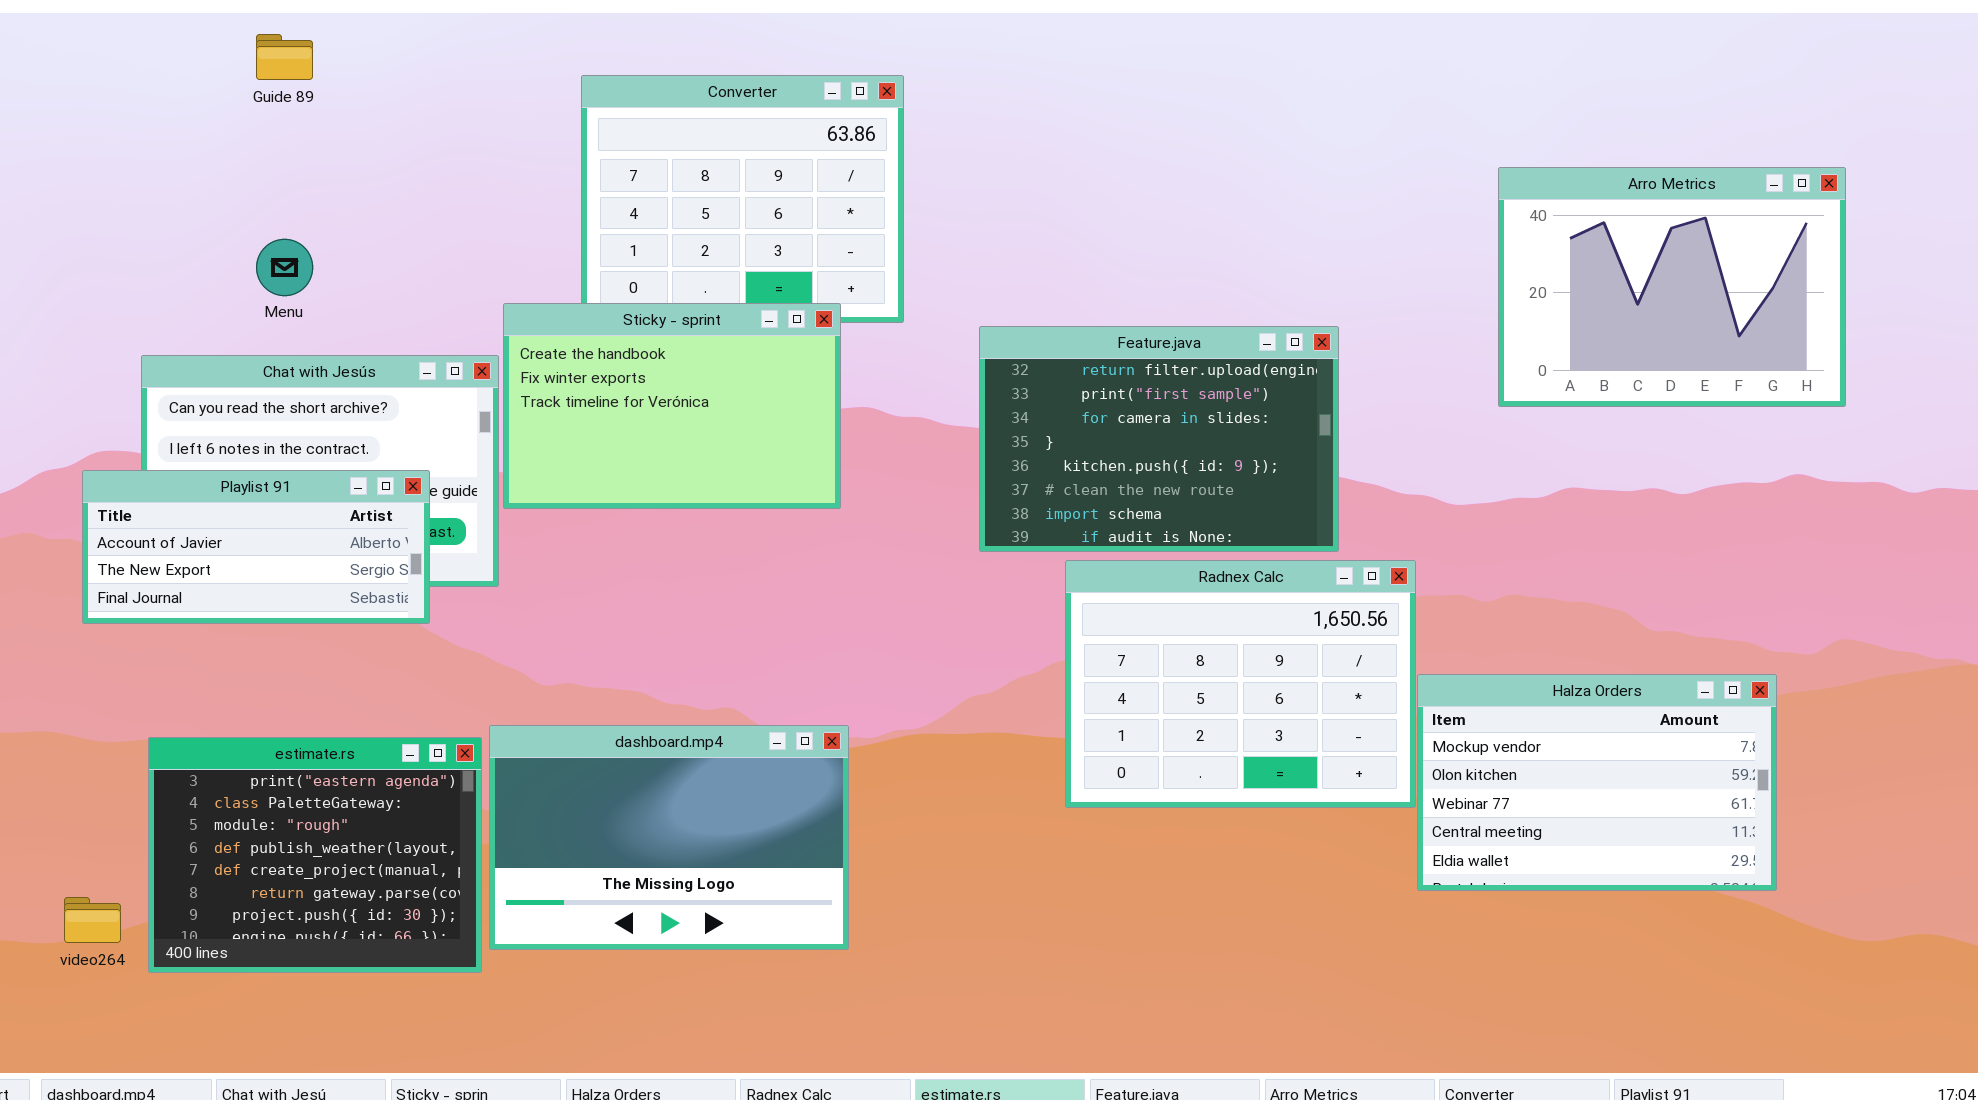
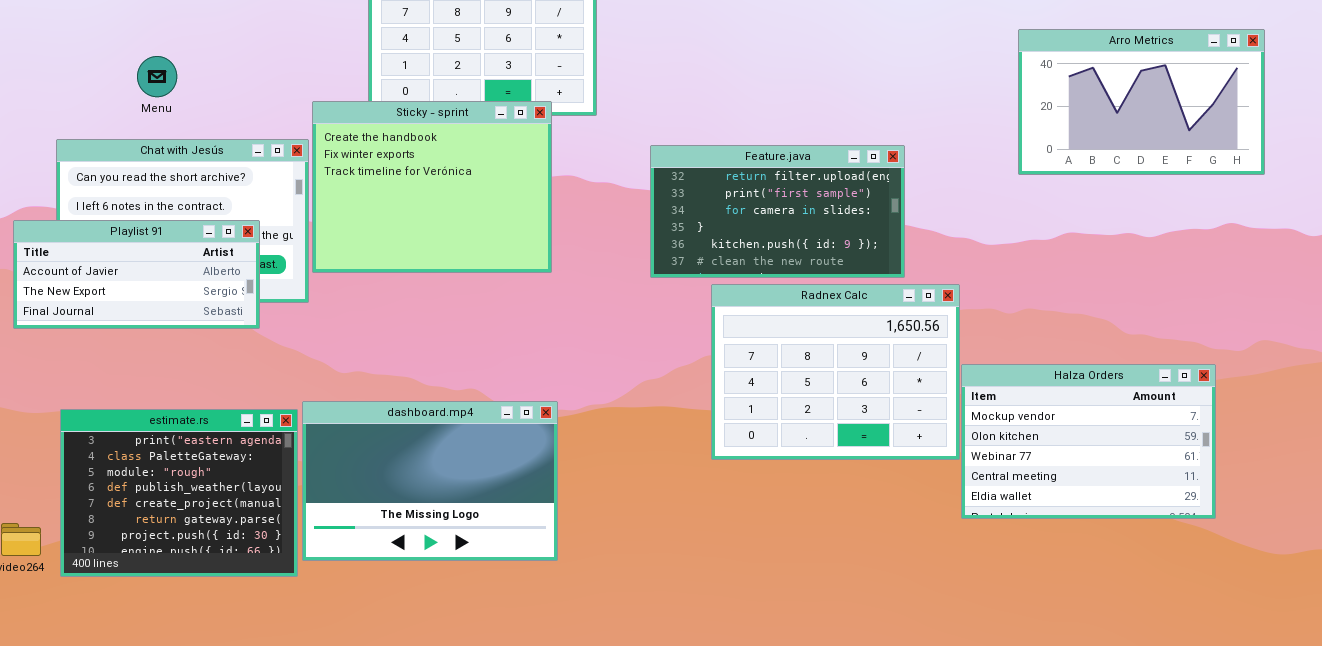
Arro Metrics: [1498,167,1846,407] -> [1018,29,1265,175], resized
Sticky - sprint: [503,303,841,509] -> [312,101,552,273], resized
Feature.java: [979,326,1339,552] -> [650,145,905,278], resized

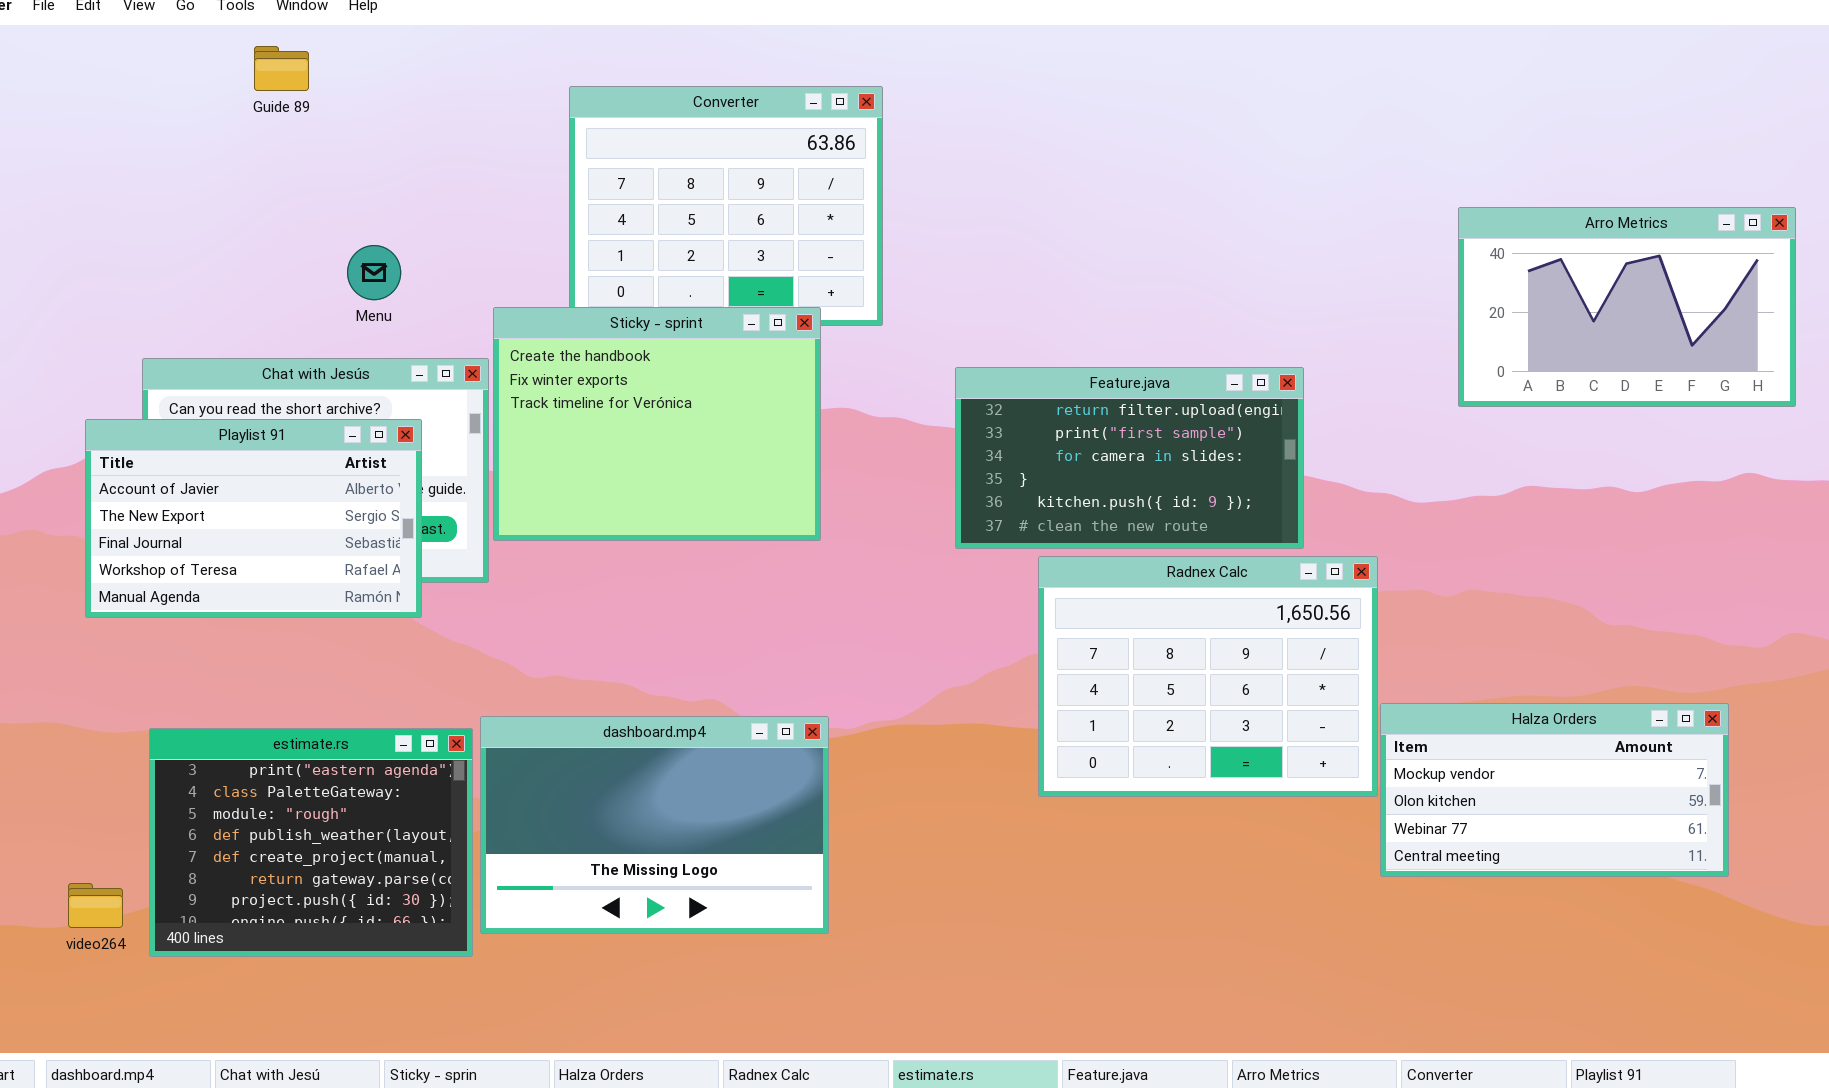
Menu: [137,56,177,97] -> [347,245,401,300], moved
Playlist 91: [13,220,260,329] -> [85,419,422,618], resized
Halza Orders: [961,364,1216,519] -> [1380,703,1729,877], resized

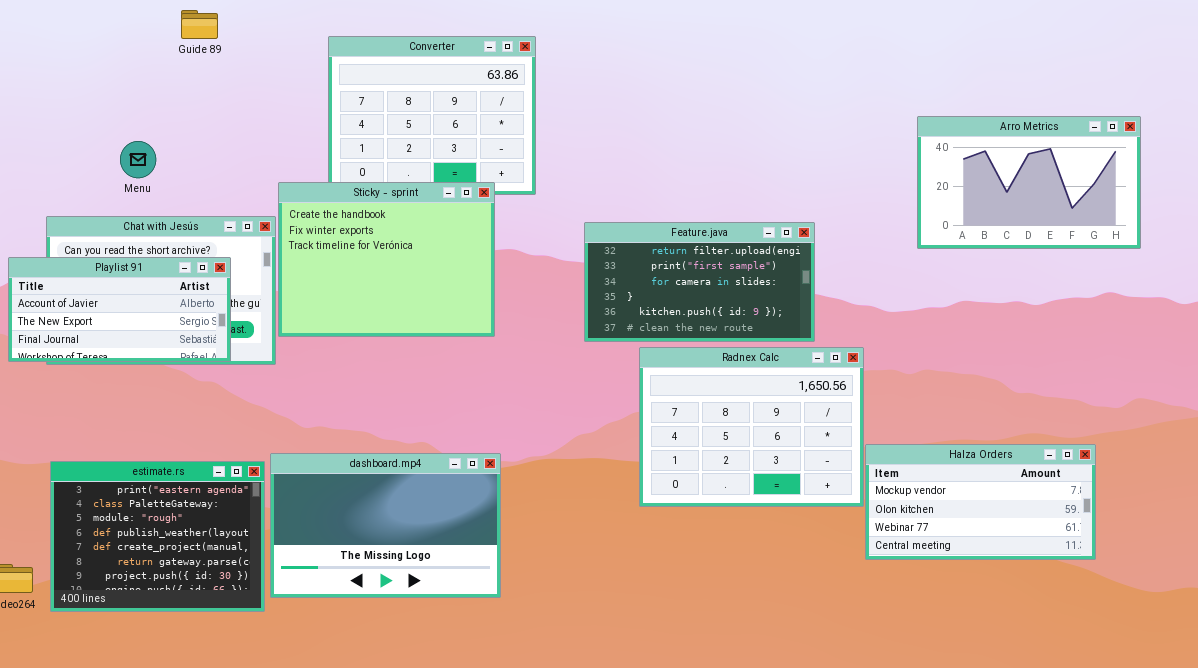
Guide 89: [254,46,309,91] -> [181,10,218,39], moved
Menu: [347,245,401,300] -> [120,141,156,178], moved
Playlist 91: [85,419,422,618] -> [8,257,231,362], resized

